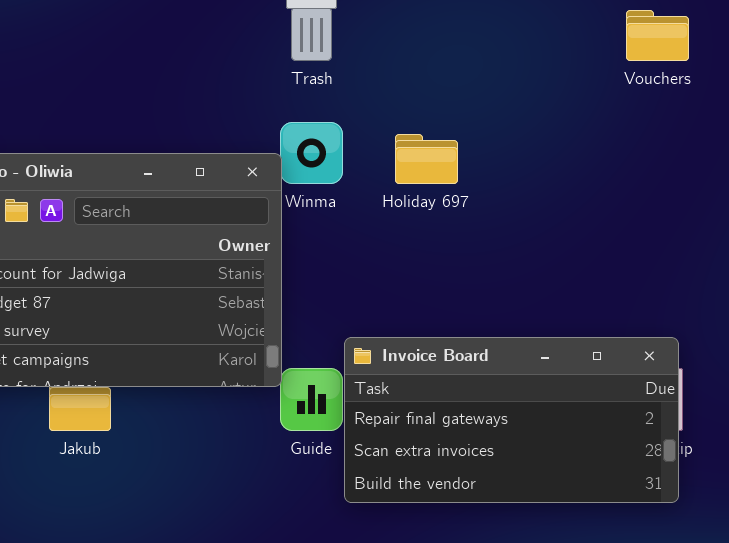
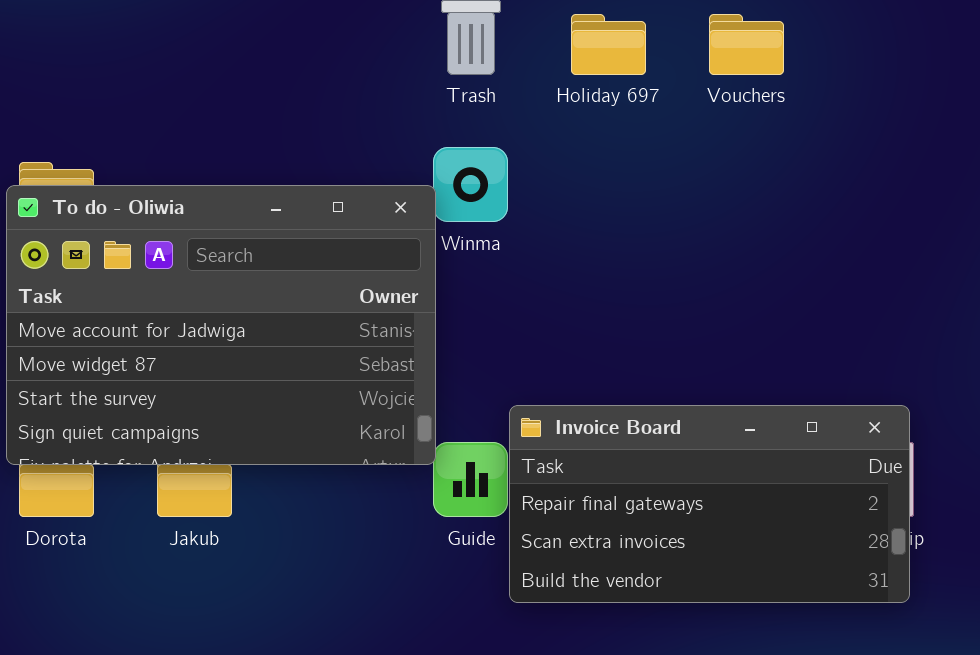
Vouchers: [626,10,689,61] -> [709,14,784,75], moved
Holiday 697: [395,134,458,184] -> [571,14,646,75], moved

